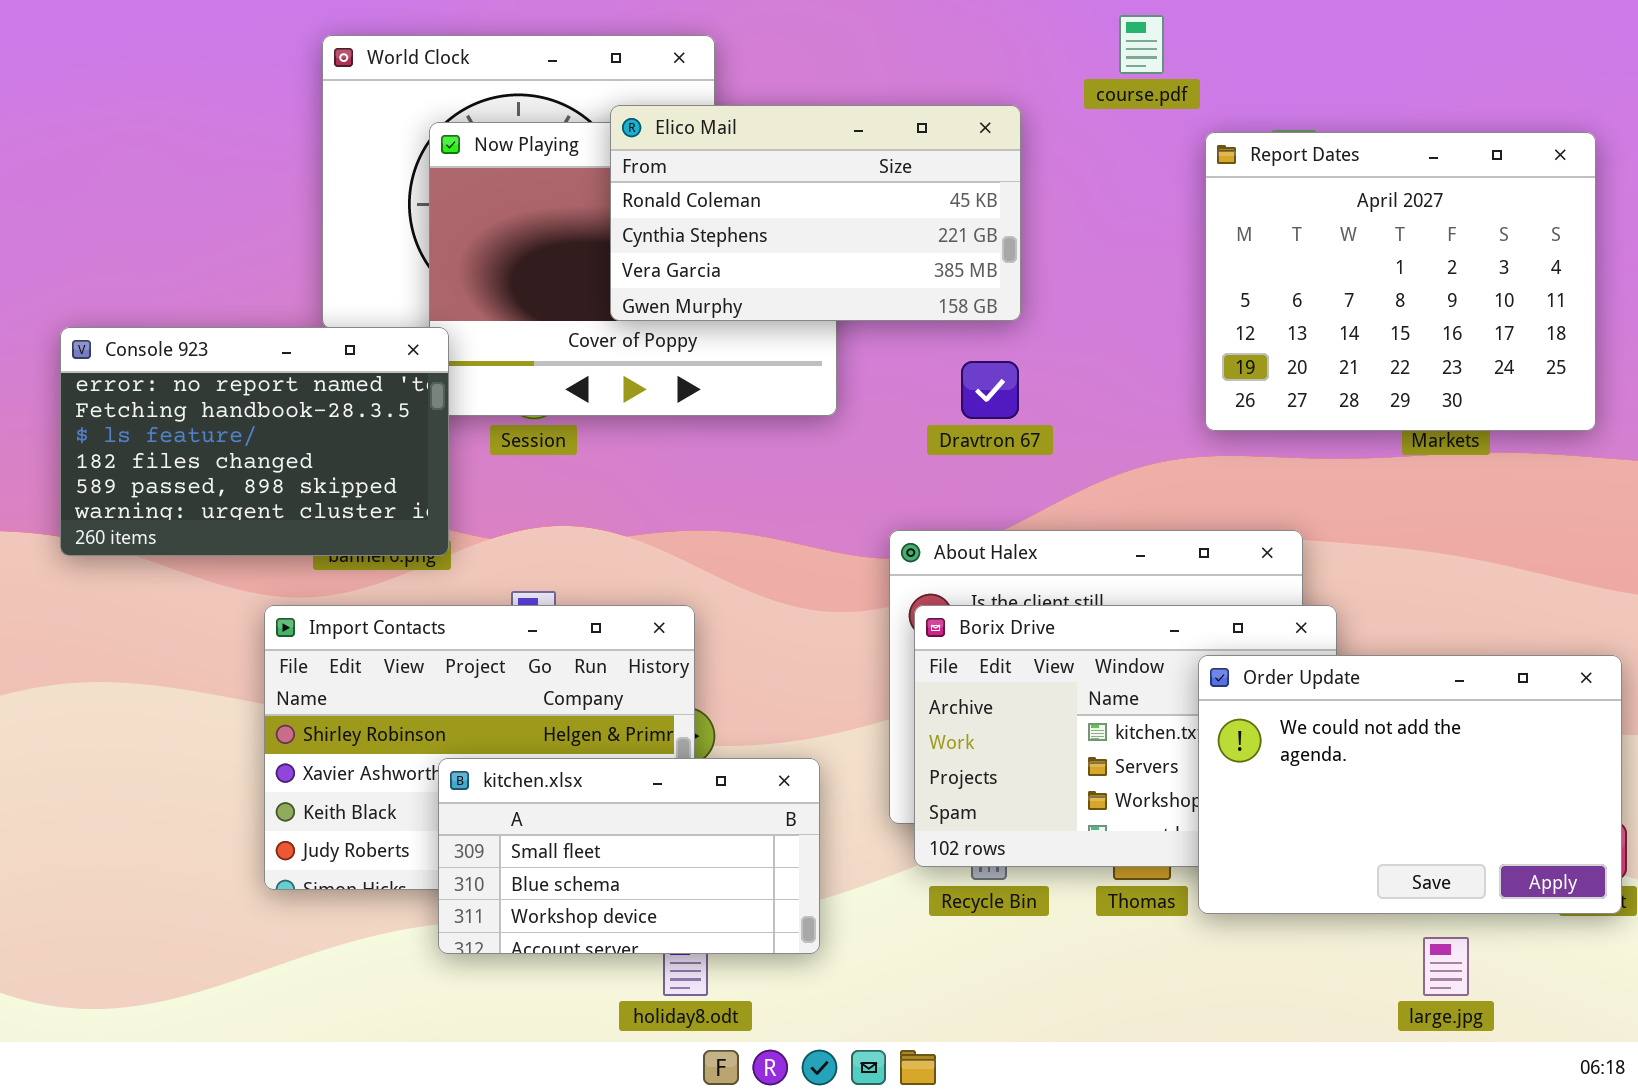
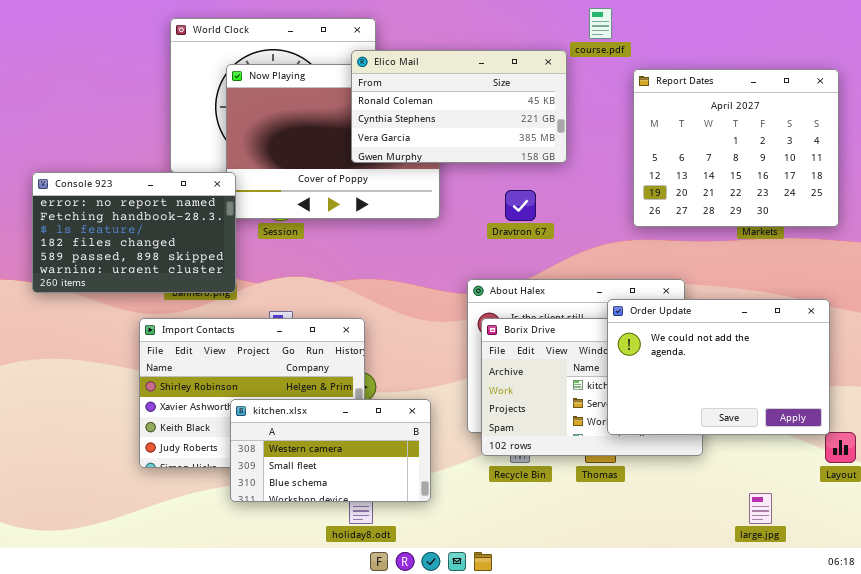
Elico Mail: [610,105,1021,321] -> [351,50,567,163], moved
Order Update: [1198,655,1622,914] -> [607,299,830,435], moved
kitchen.xlsx: [438,758,820,954] -> [230,399,431,502], scrolled up 1 row

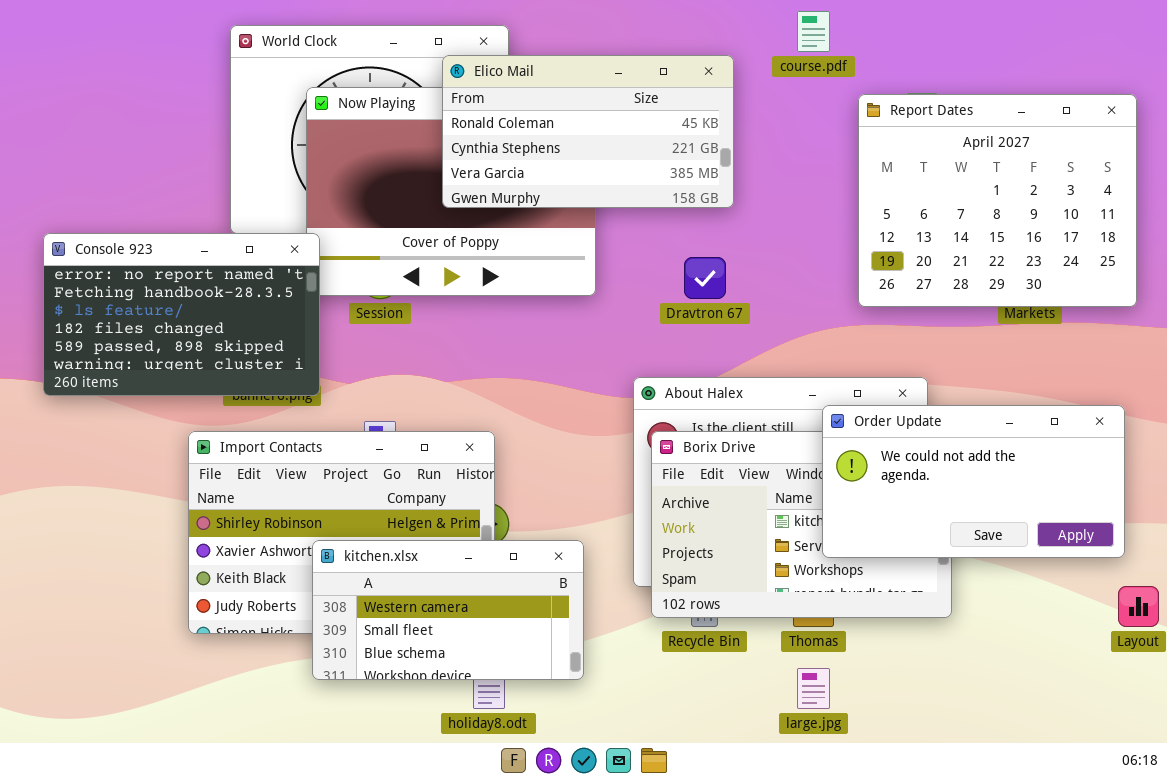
Elico Mail: [351,50,567,163] -> [442,55,734,208], moved
Order Update: [607,299,830,435] -> [822,405,1125,558], resized
large.jpg: [749,493,772,524] -> [797,668,830,709], moved

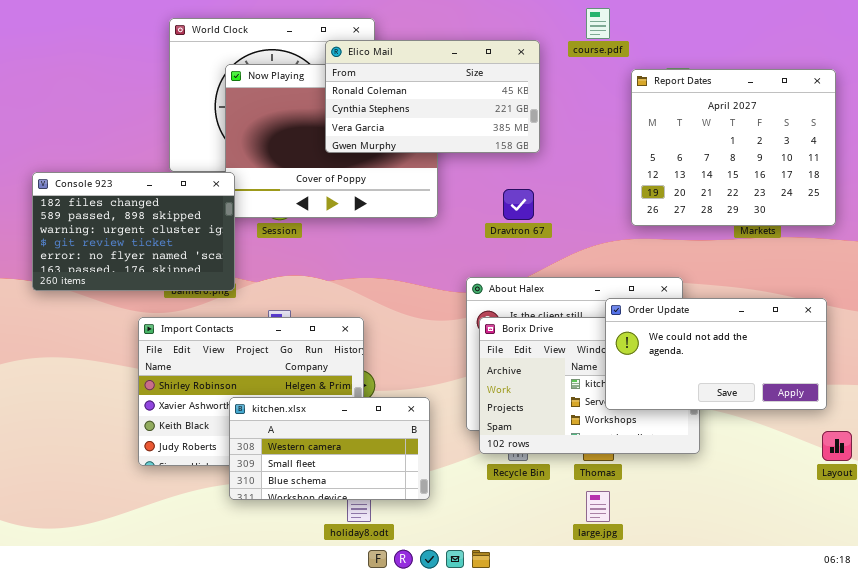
Console 923: [43,233,320,396] -> [32,172,235,291], scrolled down 3 rows

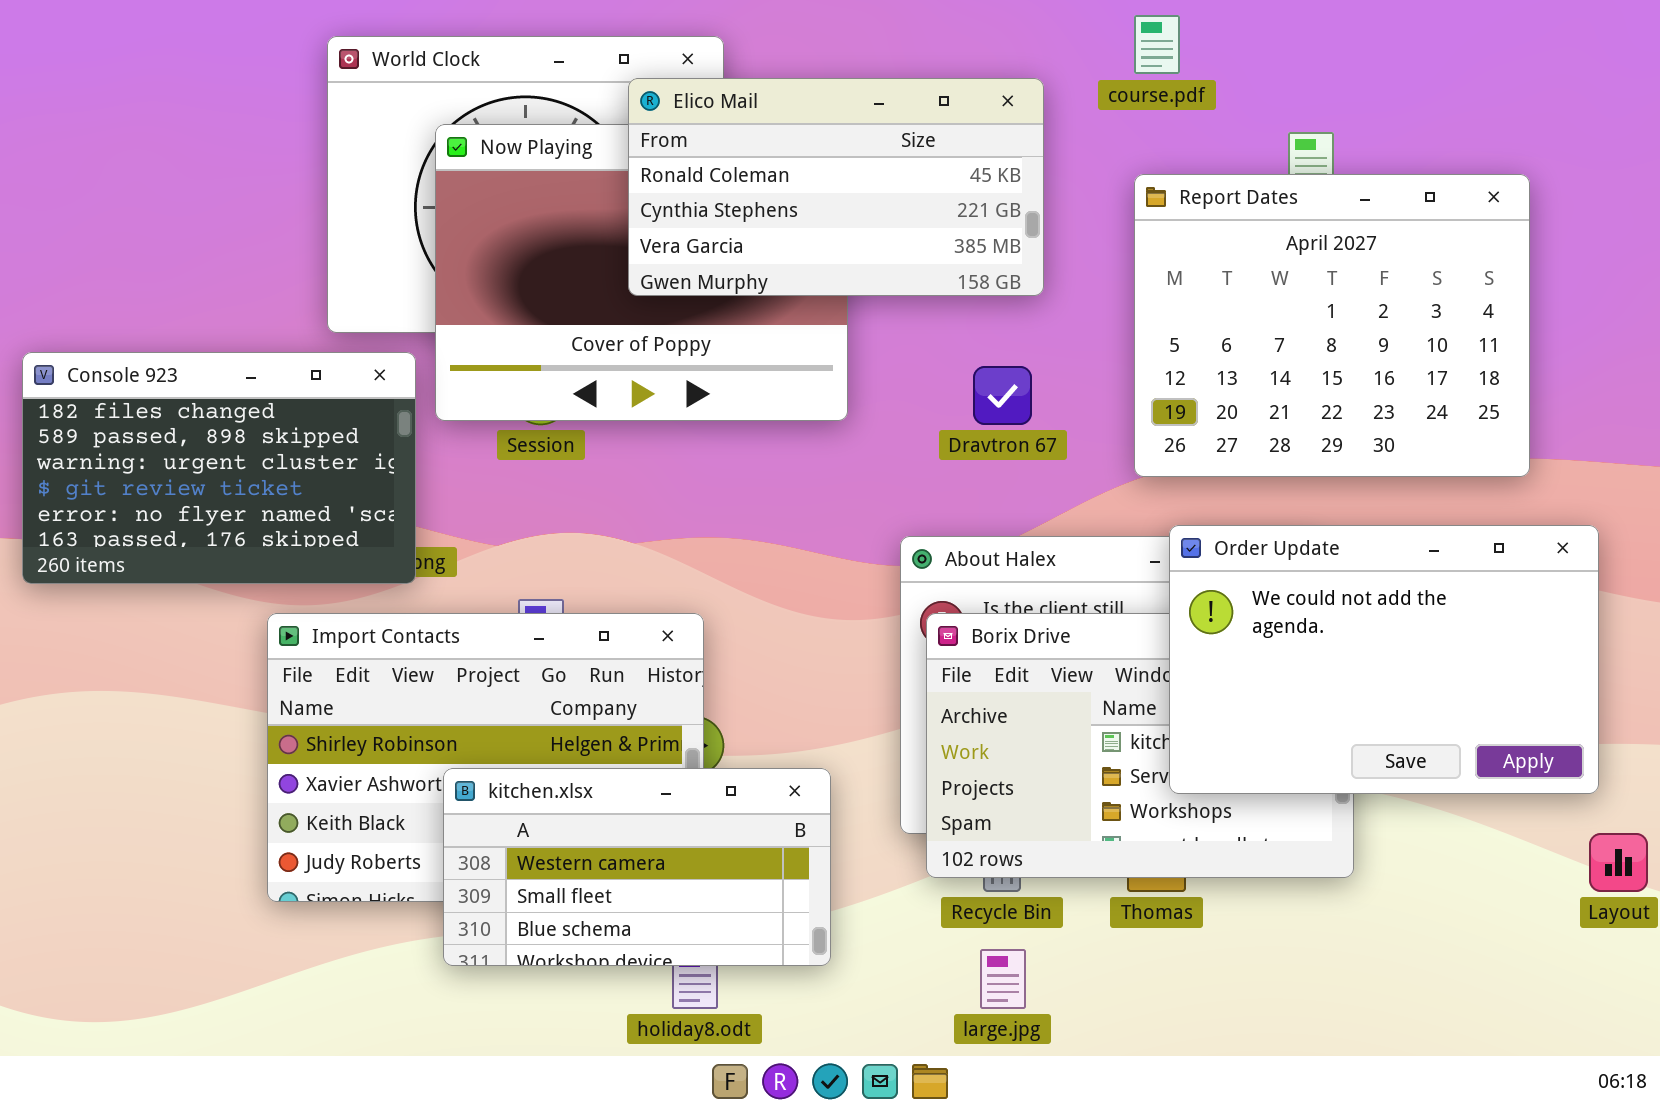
Report Dates: [631,69,836,226] -> [1134,174,1530,477], moved
Console 923: [32,172,235,291] -> [22,352,416,584], moved
Order Update: [605,298,827,410] -> [1169,525,1599,794], resized
large.jpg: [586,491,610,522] -> [980,949,1026,1009], moved

